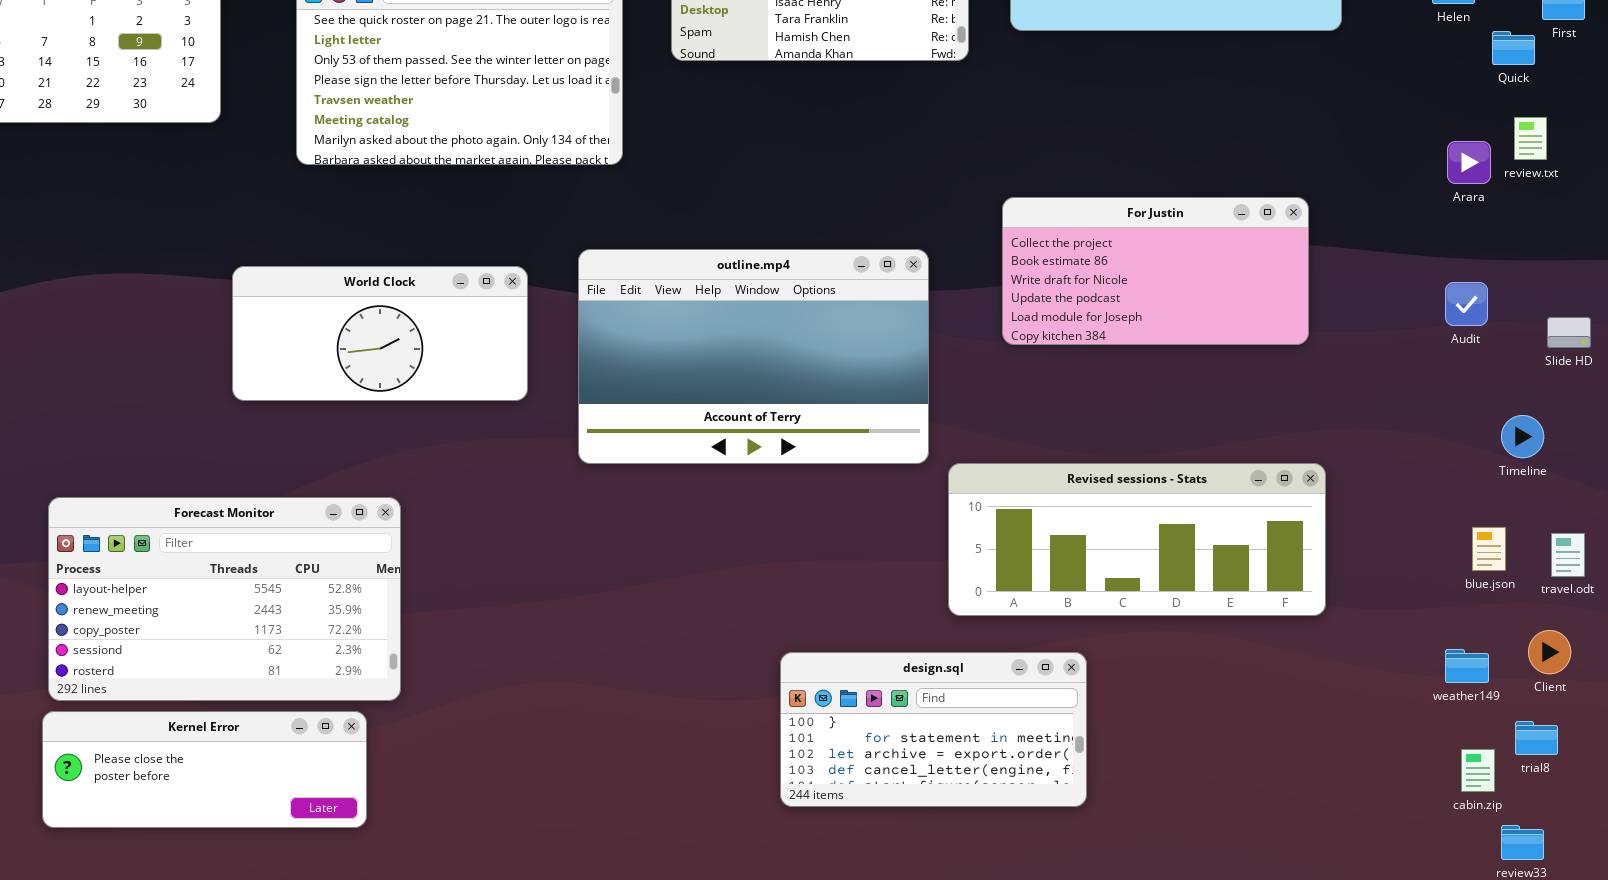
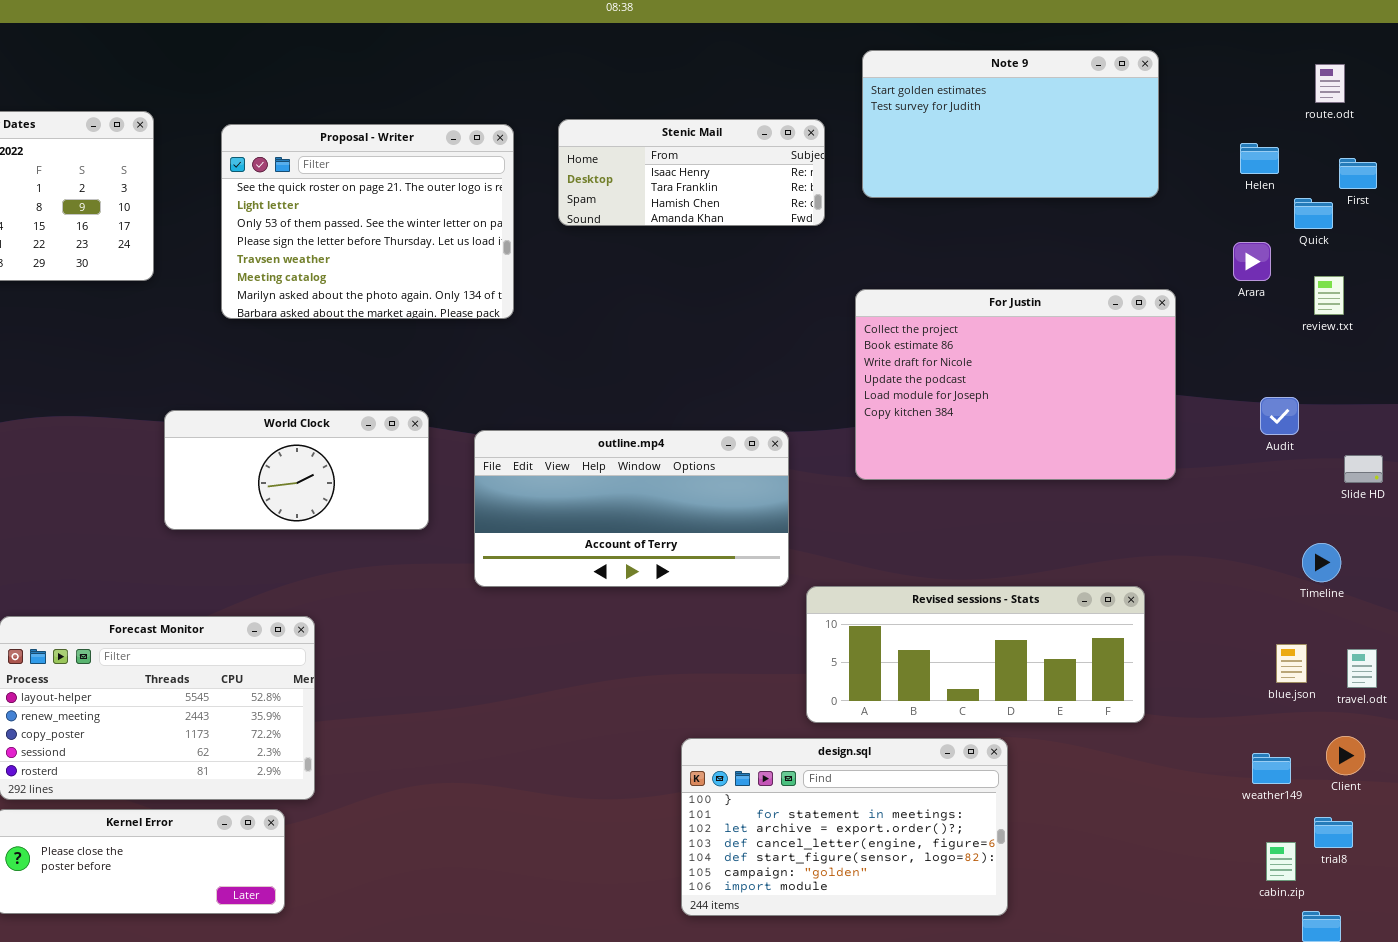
Arara: [1447,141,1491,184] -> [1233,242,1271,281], moved
For Justin: [1002,197,1309,345] -> [855,289,1176,480], resized
outline.mp4: [578,249,929,464] -> [474,430,789,587], resized
Audit: [1445,282,1488,326] -> [1260,397,1299,435], moved
design.sql: [780,652,1087,807] -> [681,738,1008,916], moved, resized

